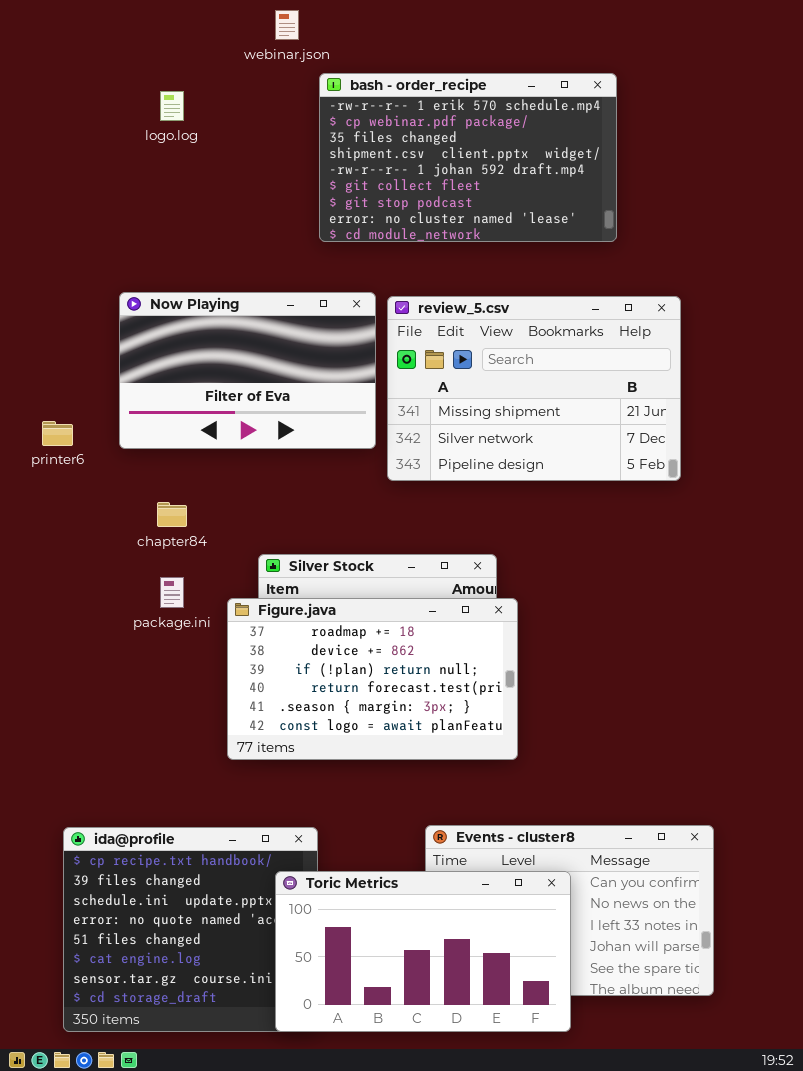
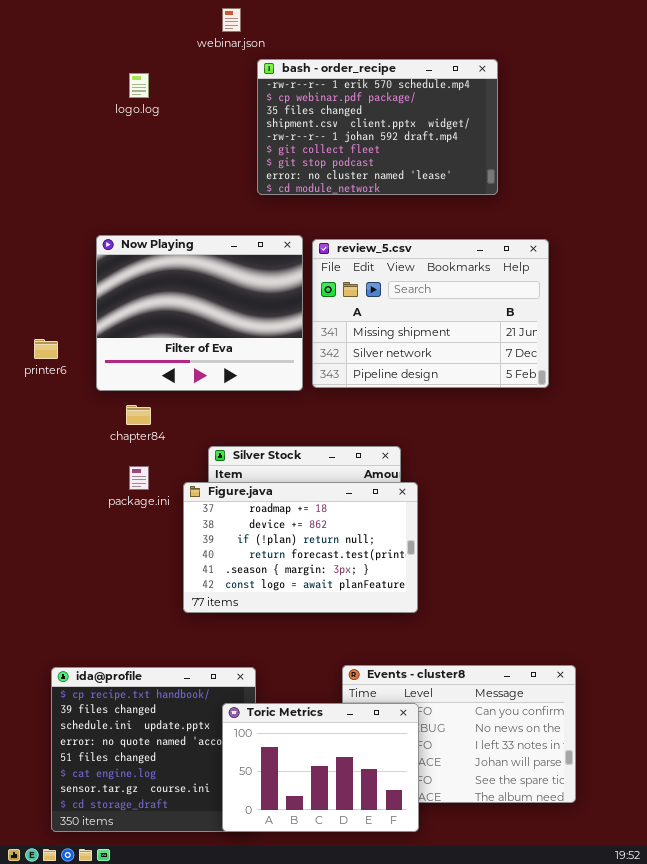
Now Playing: [119,292,376,449] -> [96,235,303,391], resized
Toric Metrics: [275,871,571,1032] -> [222,703,419,832], resized

